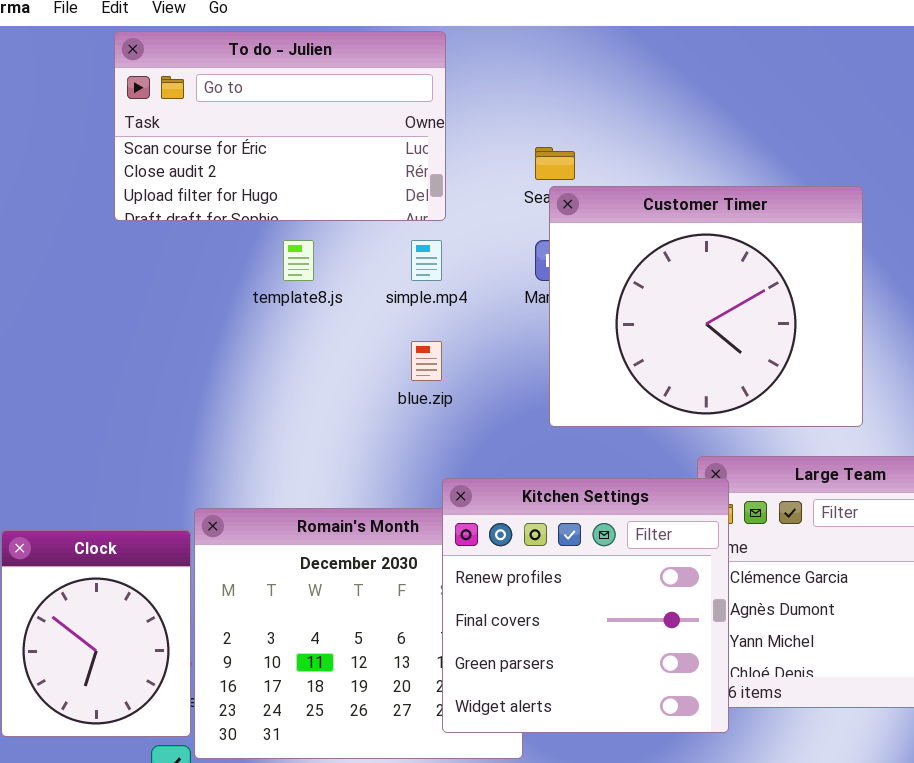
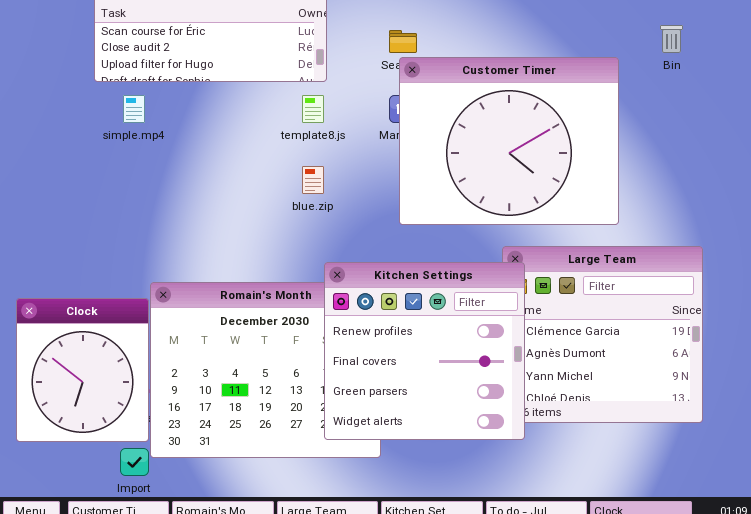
template8.js: [283,240,314,281] -> [302,95,324,123], moved
simple.mp4: [411,240,442,281] -> [123,95,145,123], moved

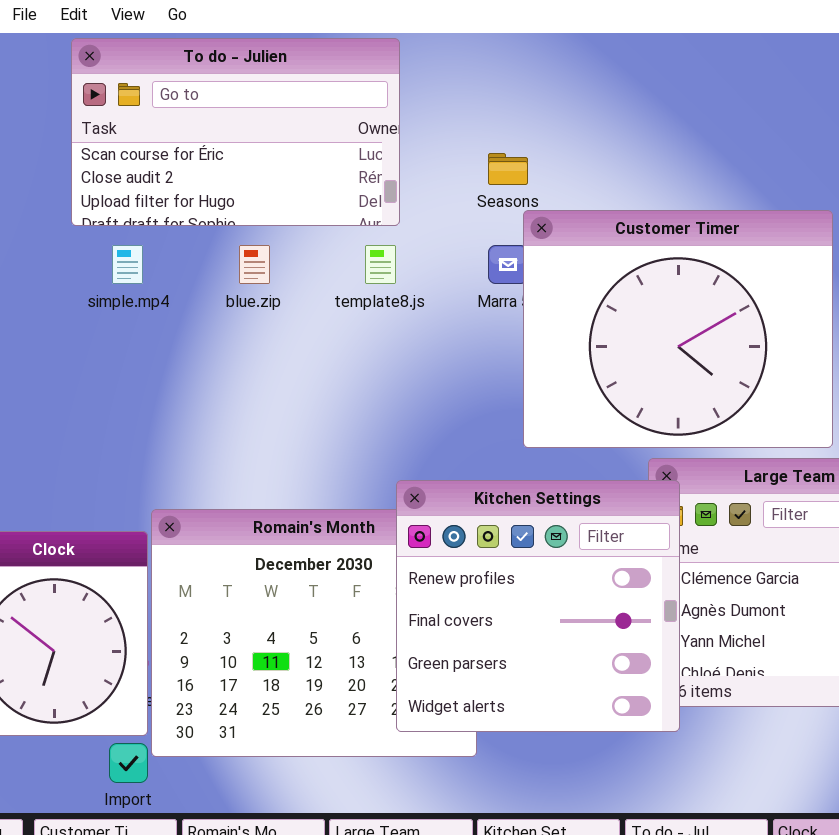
Customer Timer: [399,57,619,225] -> [523,210,833,448], moved
blue.zip: [302,166,324,194] -> [239,245,270,284], moved

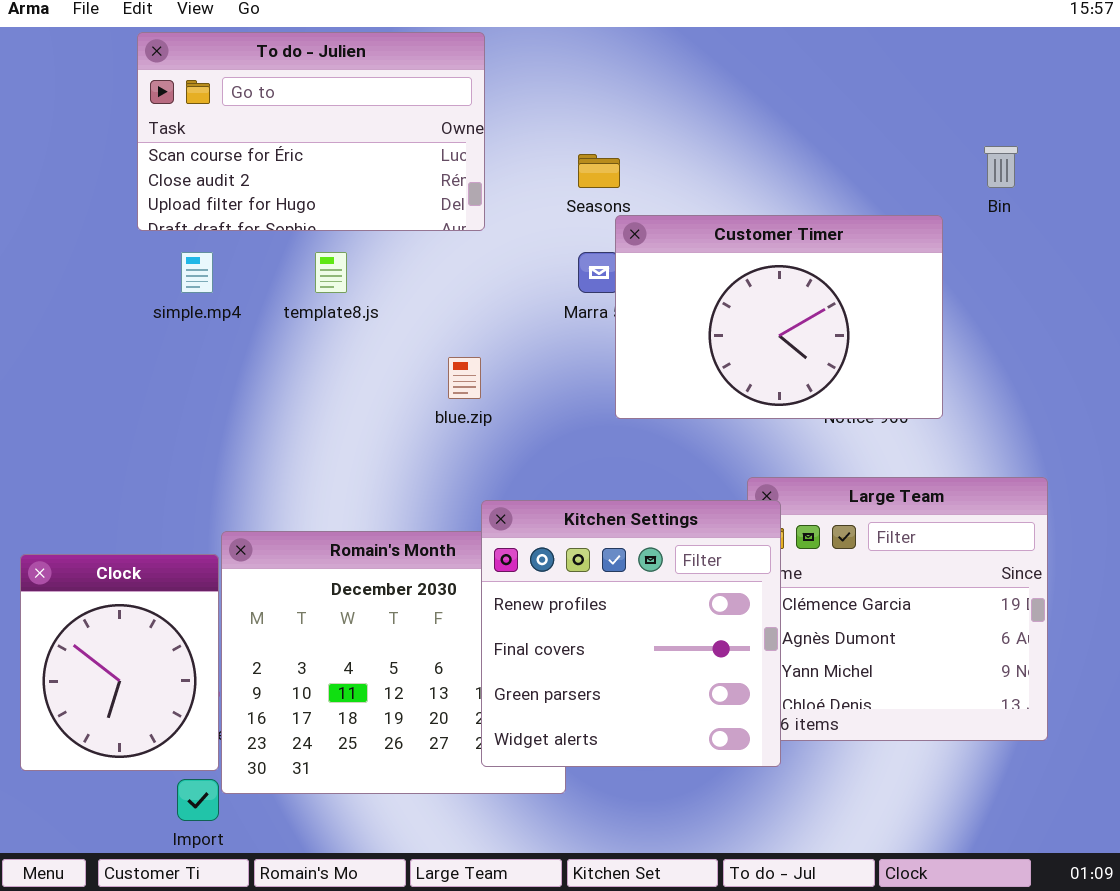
Customer Timer: [523,210,833,448] -> [615,215,943,419], resized
blue.zip: [239,245,270,284] -> [448,357,481,399], moved
template8.js: [365,245,396,284] -> [315,252,347,293], moved

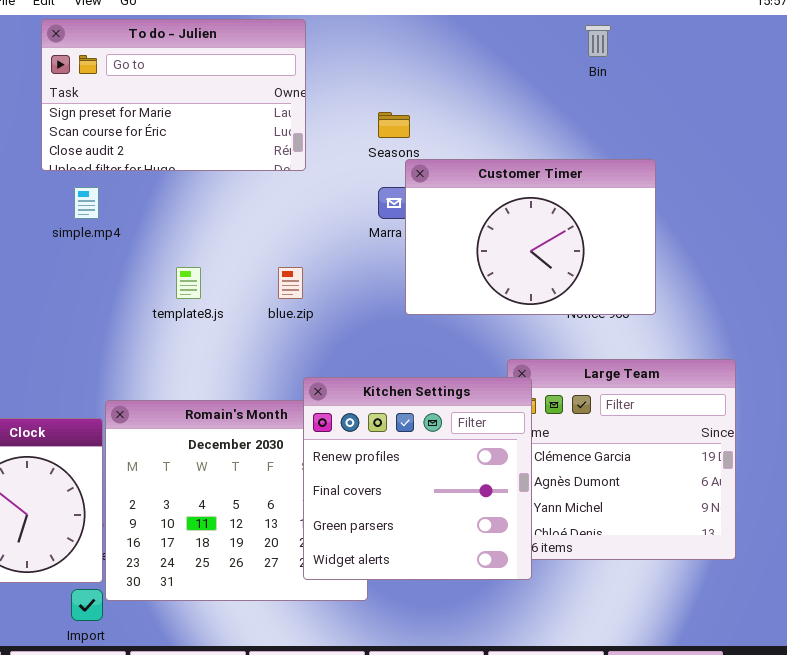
To do - Julien: [137,32,485,231] -> [41,19,306,171], scrolled up 1 row
Bin: [984,146,1018,188] -> [585,25,611,57], moved
template8.js: [315,252,347,293] -> [176,267,201,299], moved

